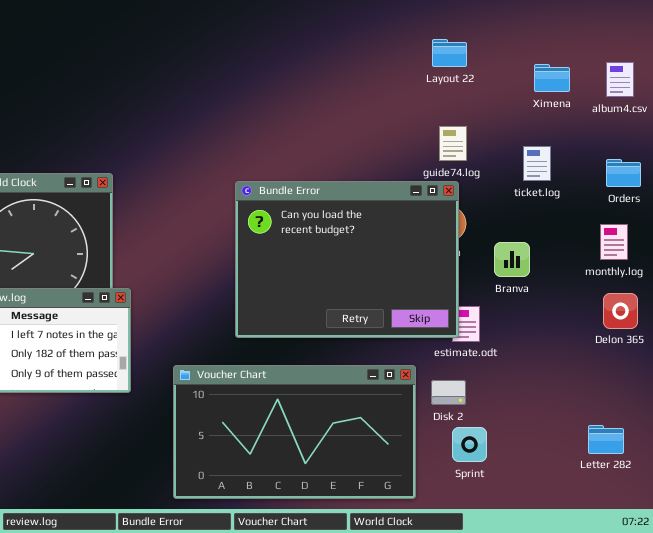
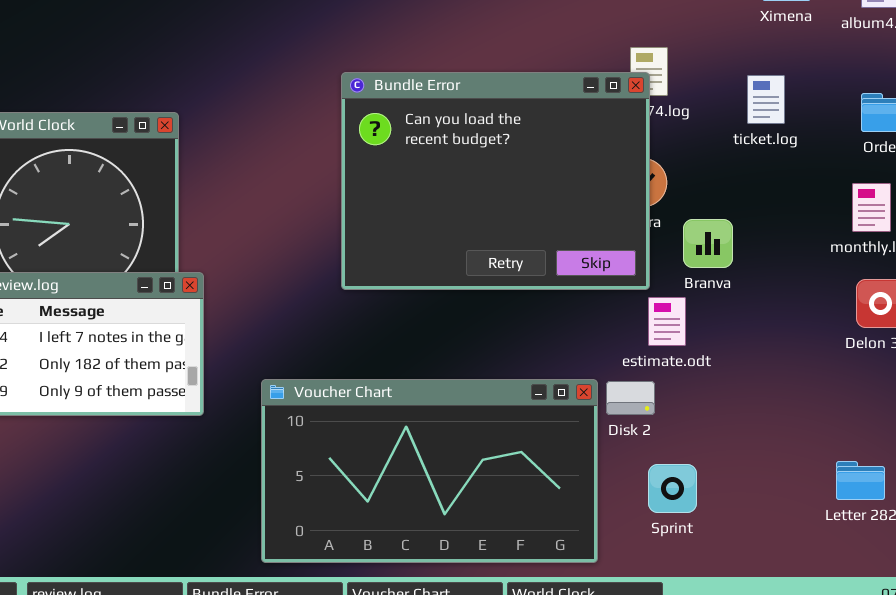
Bundle Error: [235,181,459,338] -> [341,72,650,290], moved
Branva: [494,242,530,277] -> [683,219,733,268], moved
Disk 2: [431,380,466,405] -> [606,381,655,415], moved

